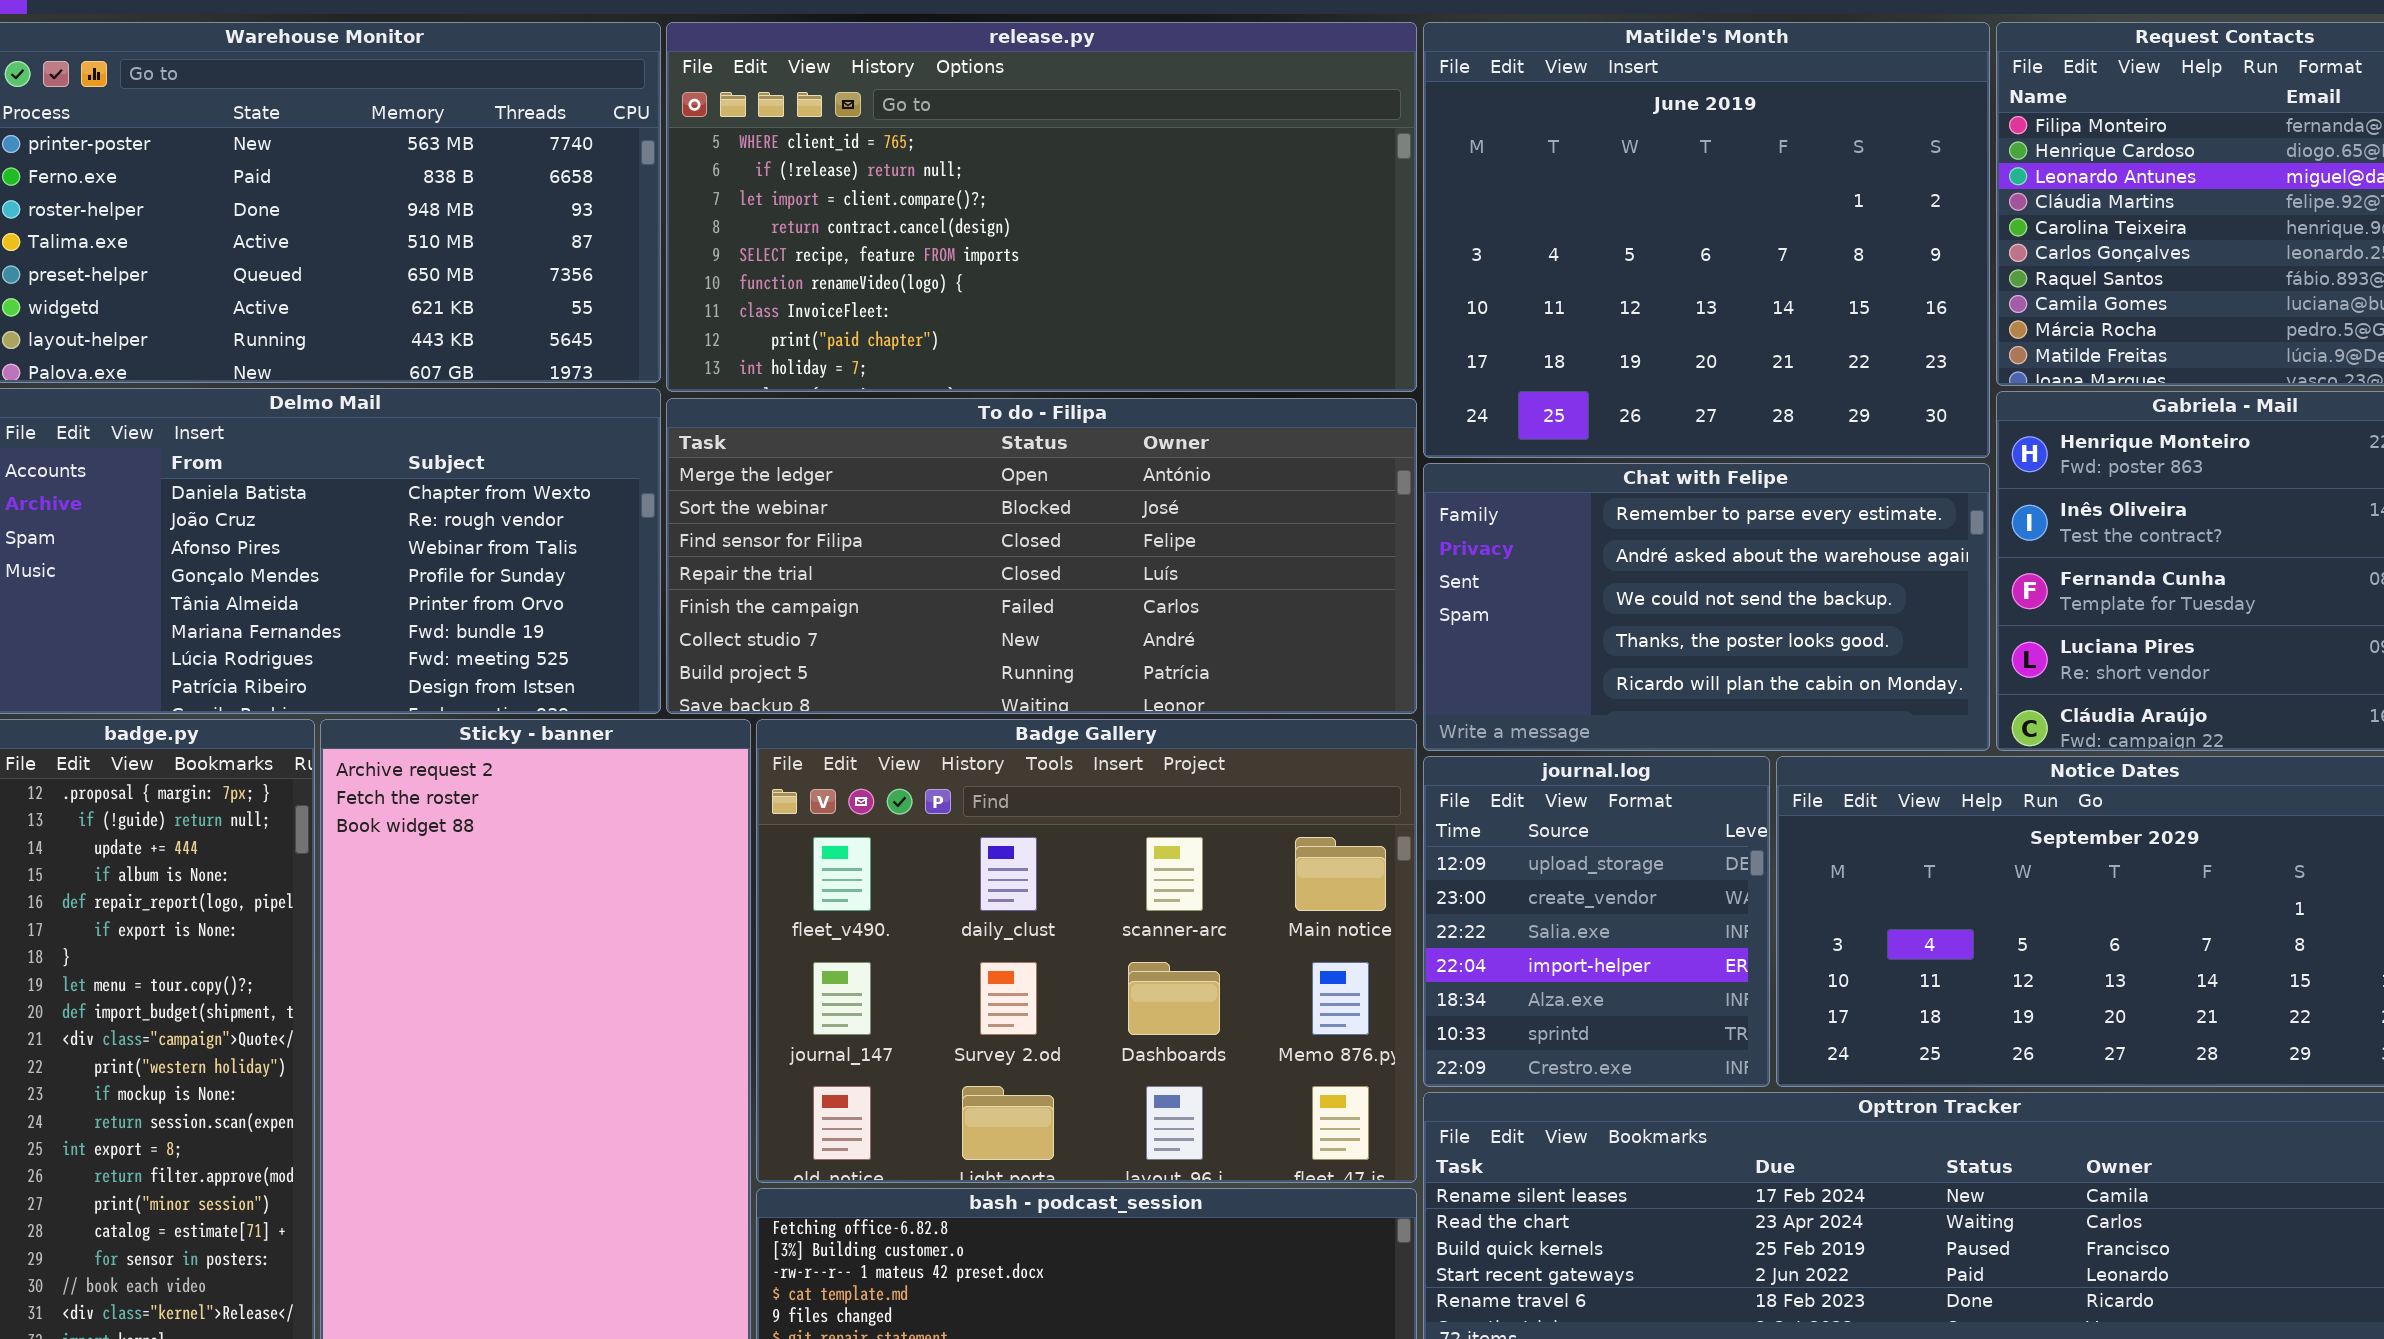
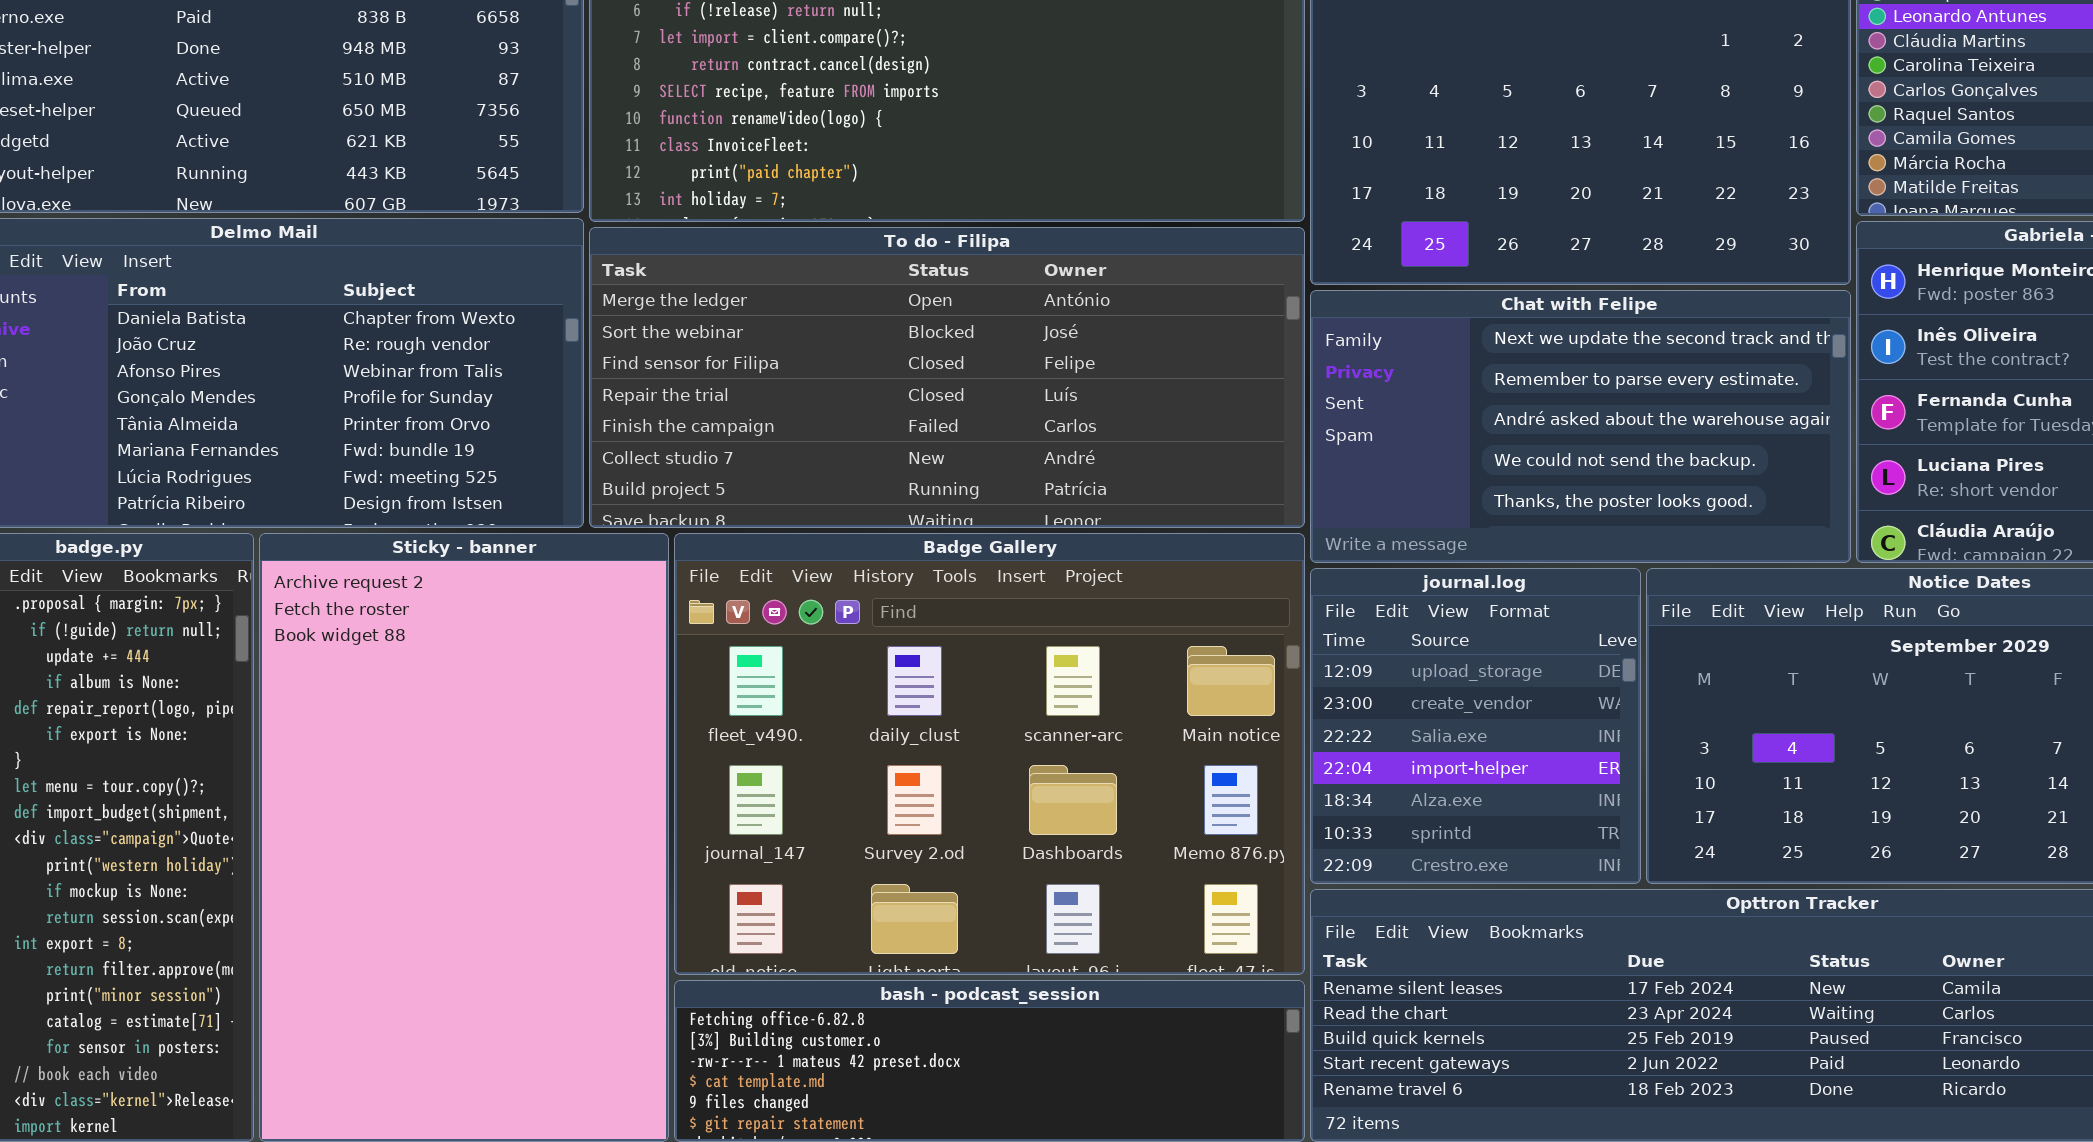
Chat with Felipe: [1423,463,1990,751] -> [1310,290,1851,563], scrolled up 1 row

